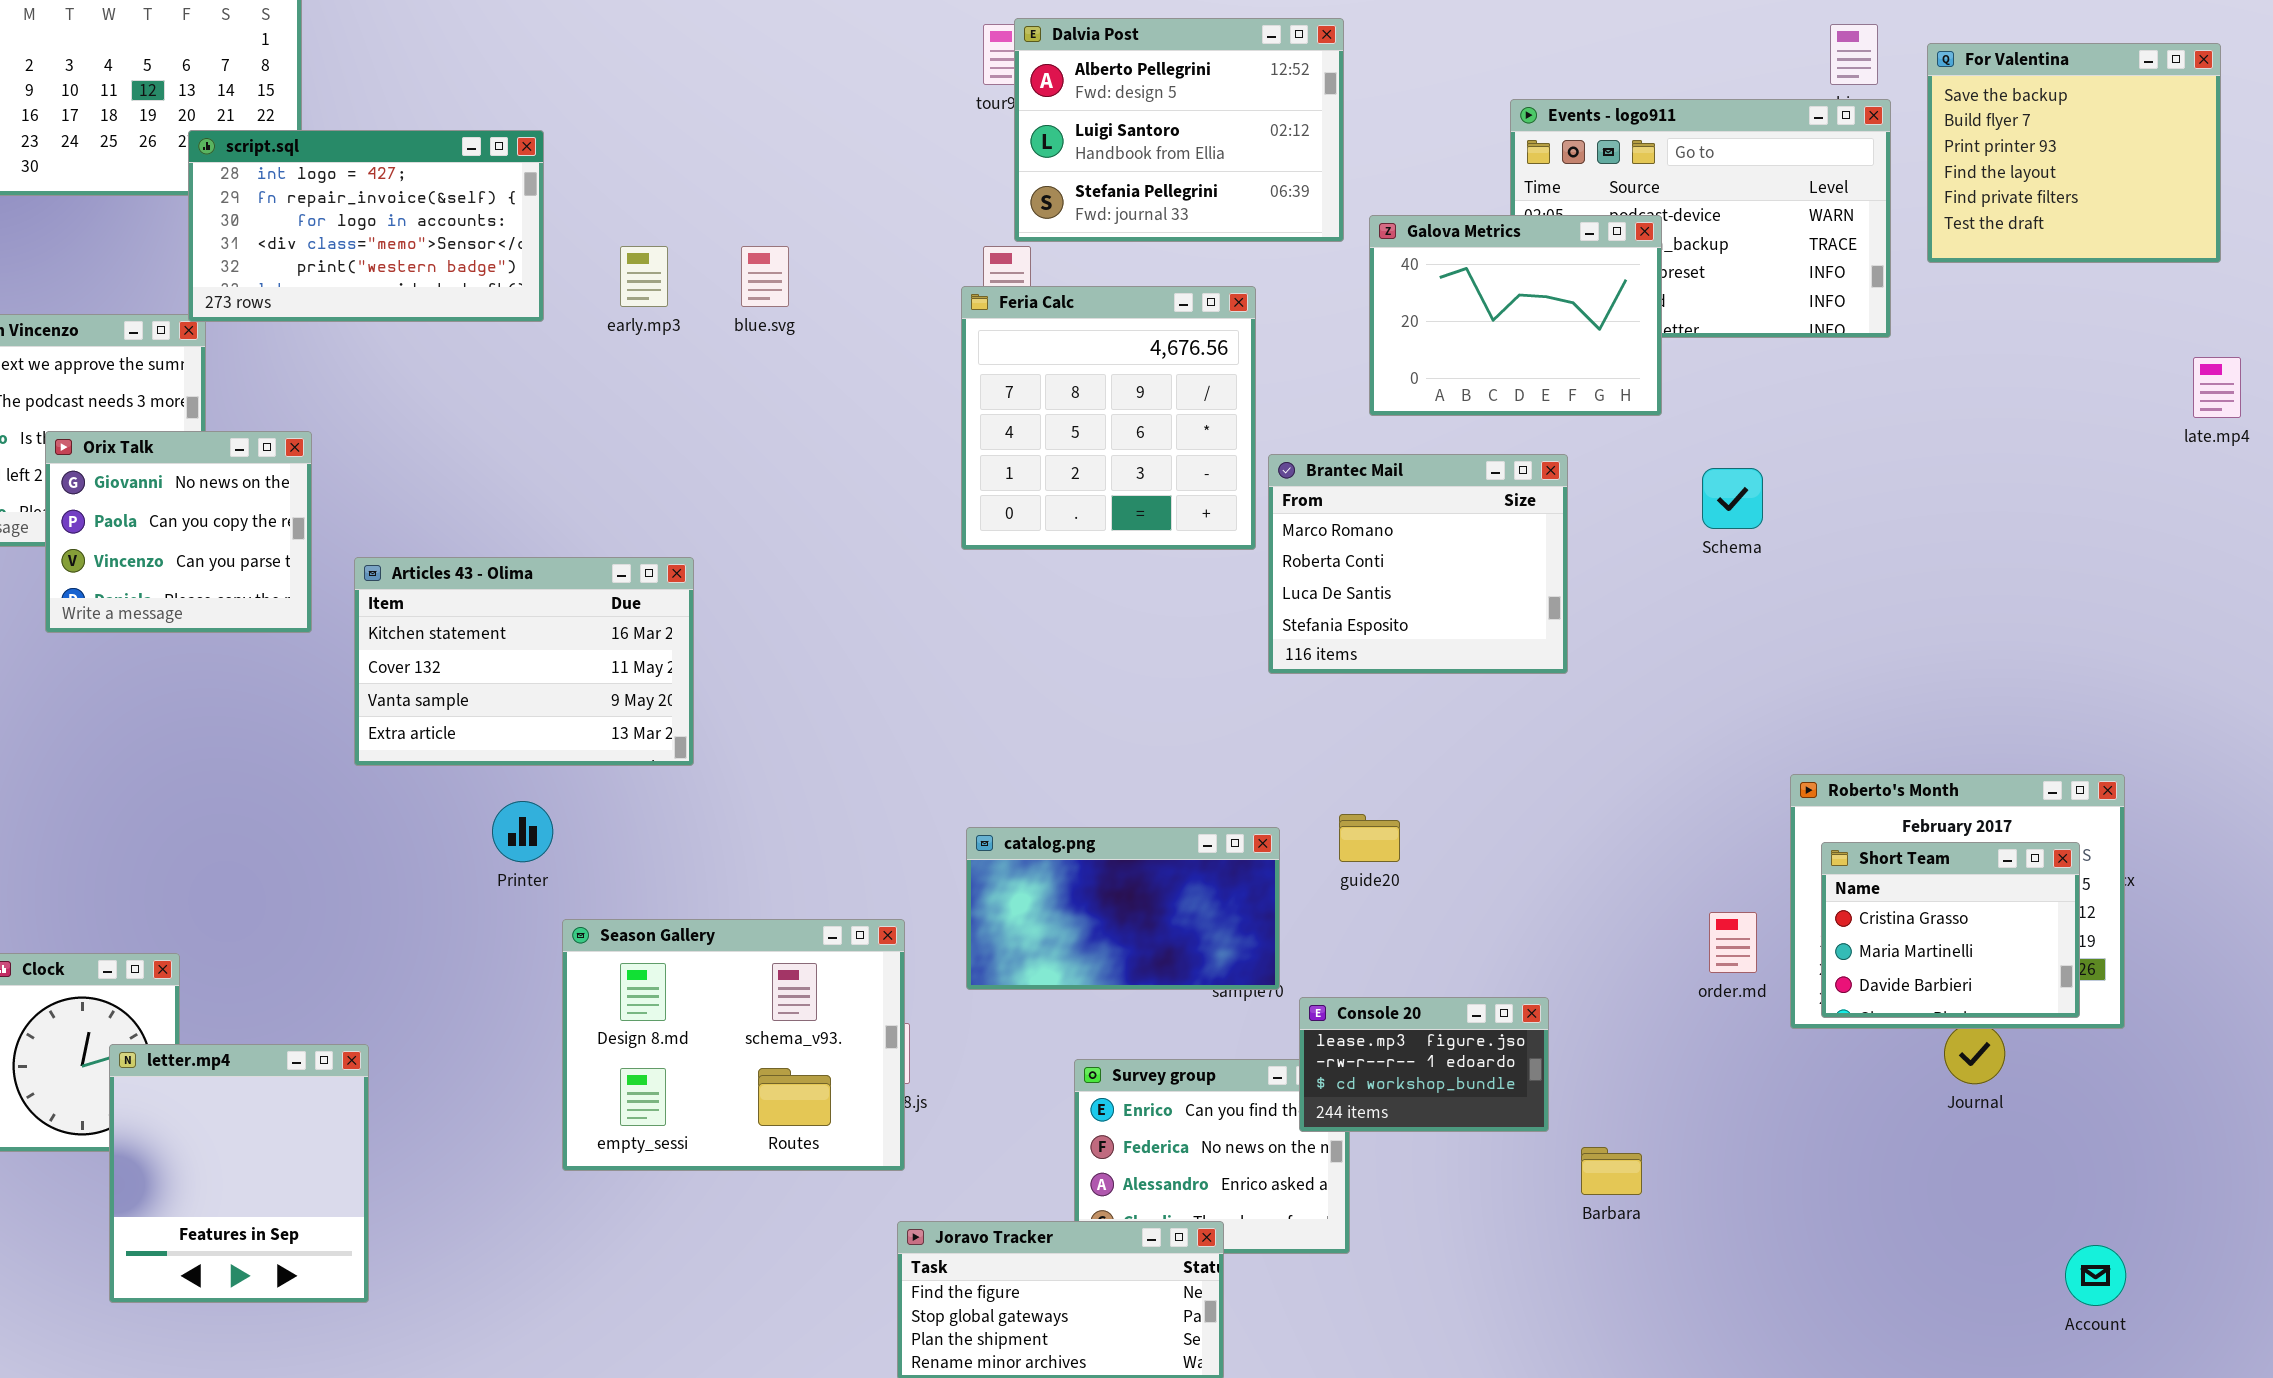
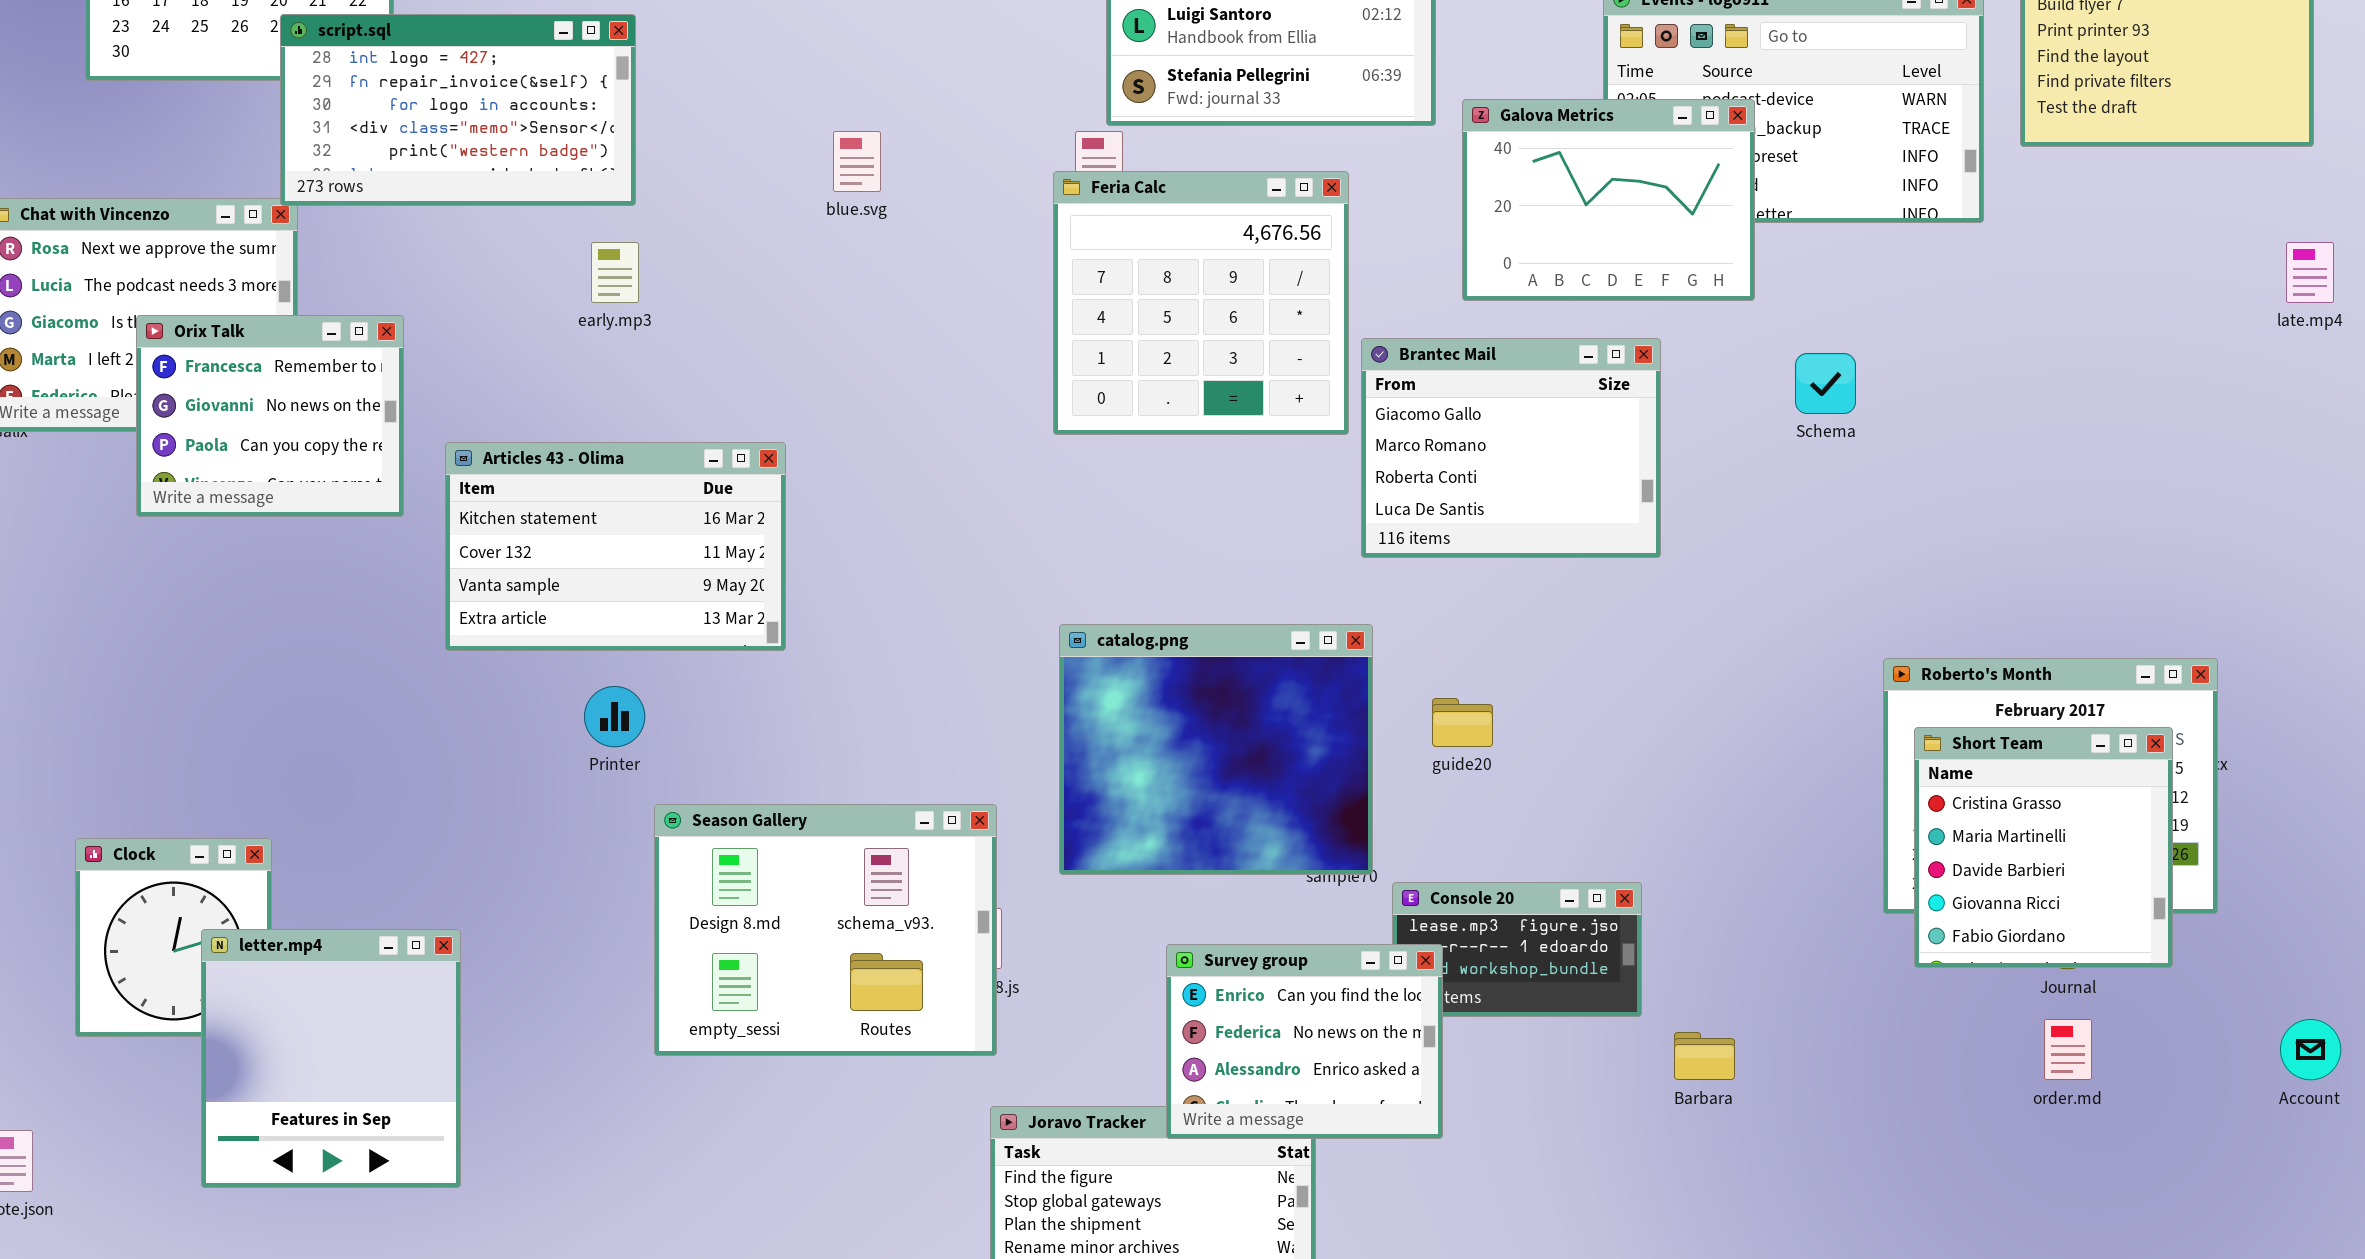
early.mp3: [620,246,668,307] -> [591,242,639,303], moved
Orix Talk: [45,431,312,633] -> [136,315,404,517], scrolled up 1 row
Brantec Mail: [1268,454,1568,674] -> [1361,338,1661,558], scrolled up 1 row
catalog.png: [966,827,1280,990] -> [1059,624,1373,875], resized
Short Team: [1821,842,2080,1018] -> [1914,727,2173,968], resized
order.md: [1709,912,1757,973] -> [2044,1019,2092,1080], moved
Survey group: [1074,1059,1350,1254] -> [1166,944,1443,1139], raised
Account: [2065,1245,2126,1306] -> [2280,1019,2341,1080], moved

